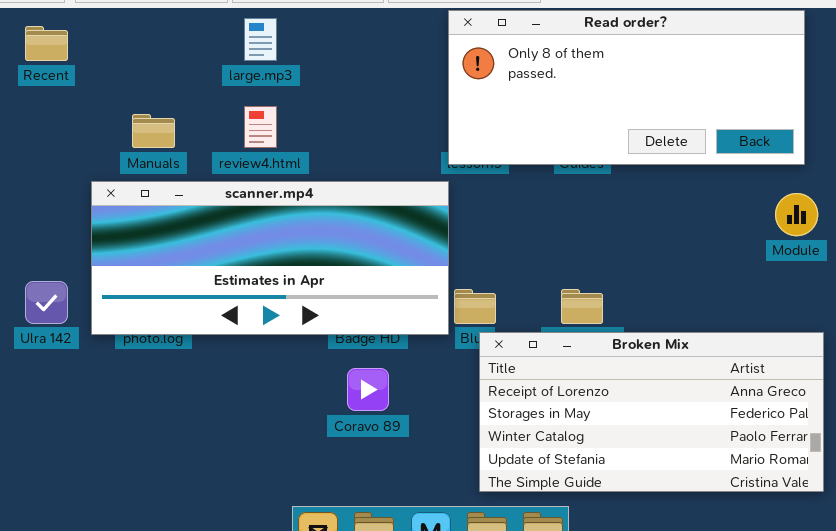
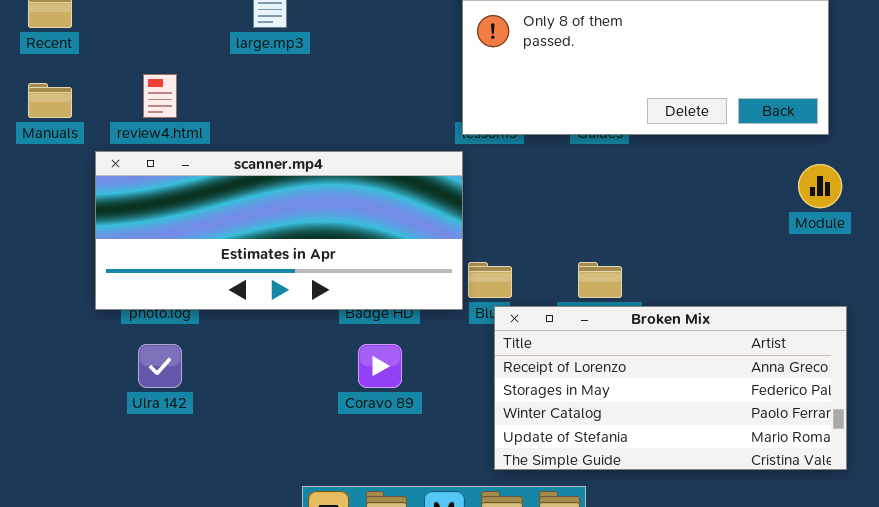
review4.html: [244,106,277,148] -> [143,74,177,118], moved
Manuals: [132,114,175,148] -> [28,83,72,118], moved
Ulra 142: [25,281,68,324] -> [138,344,182,388], moved

